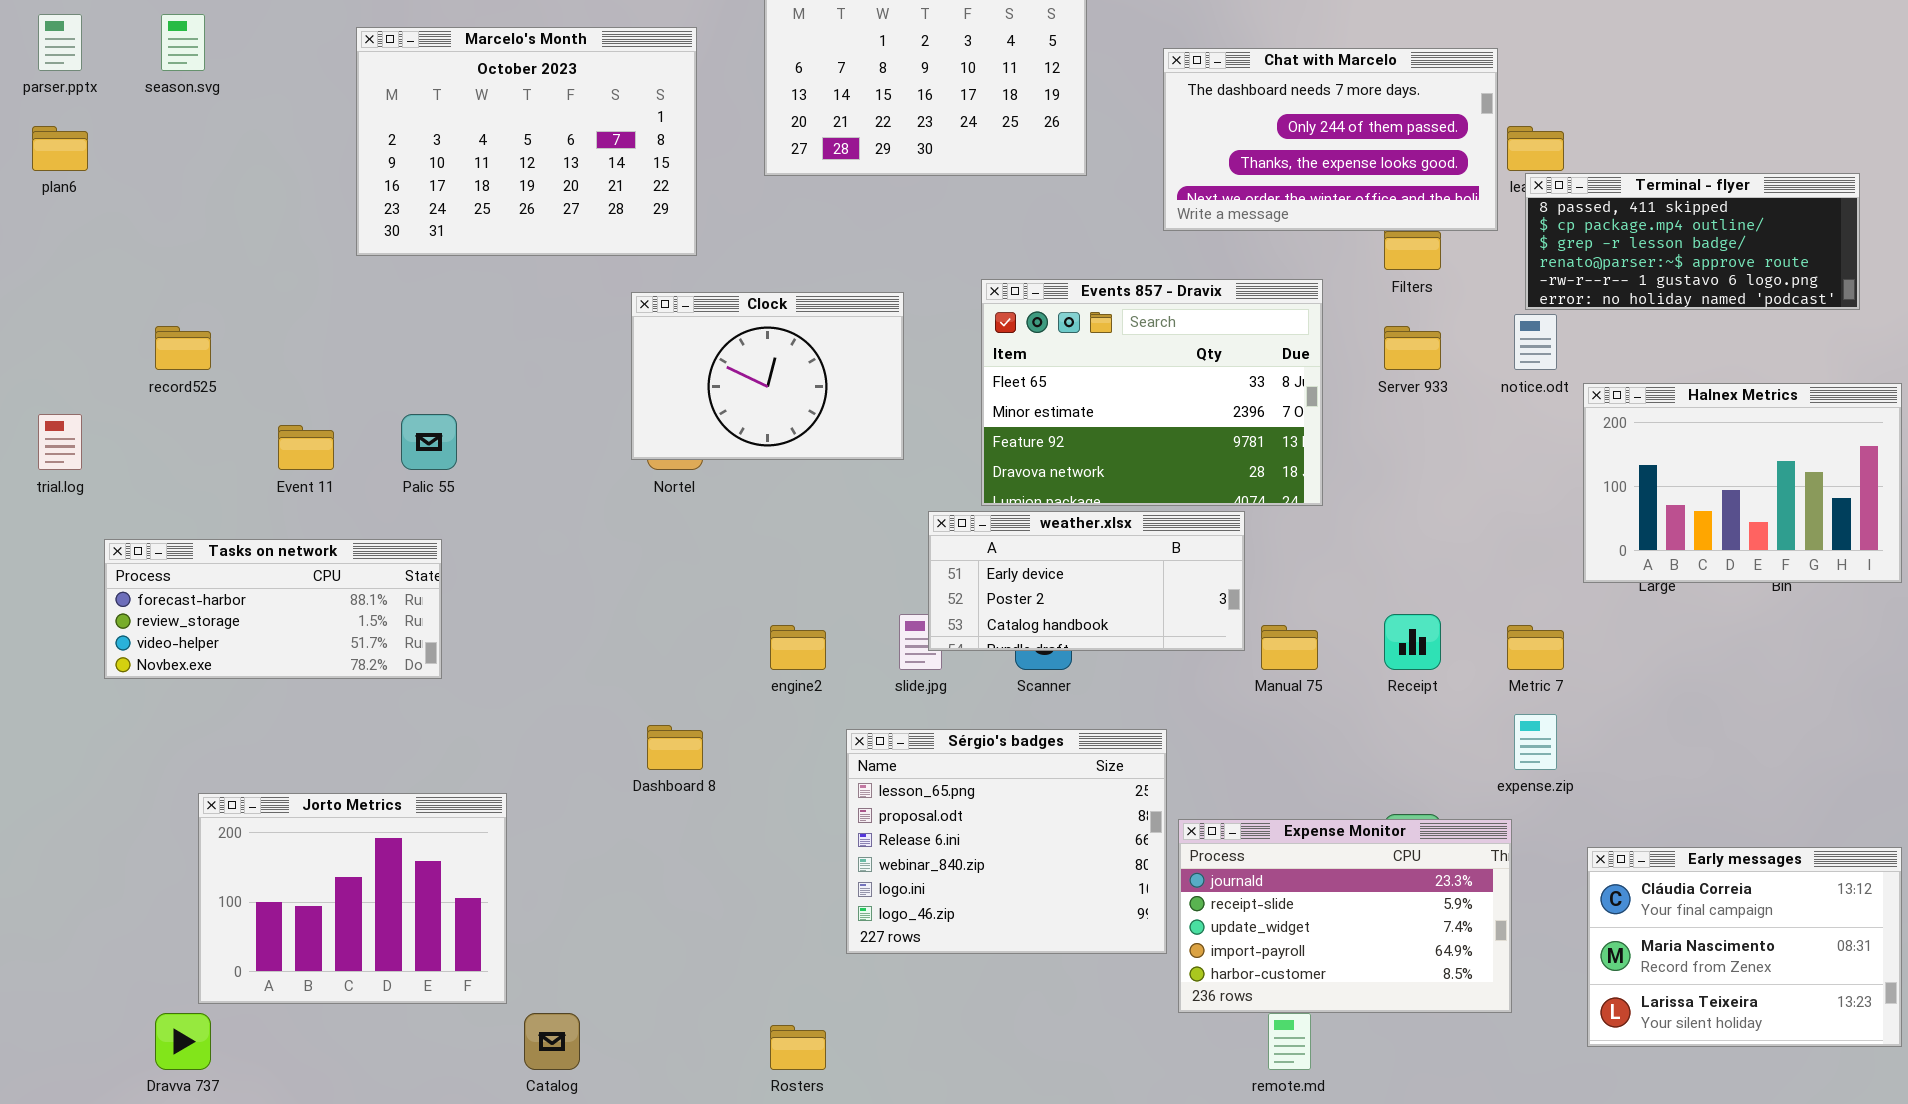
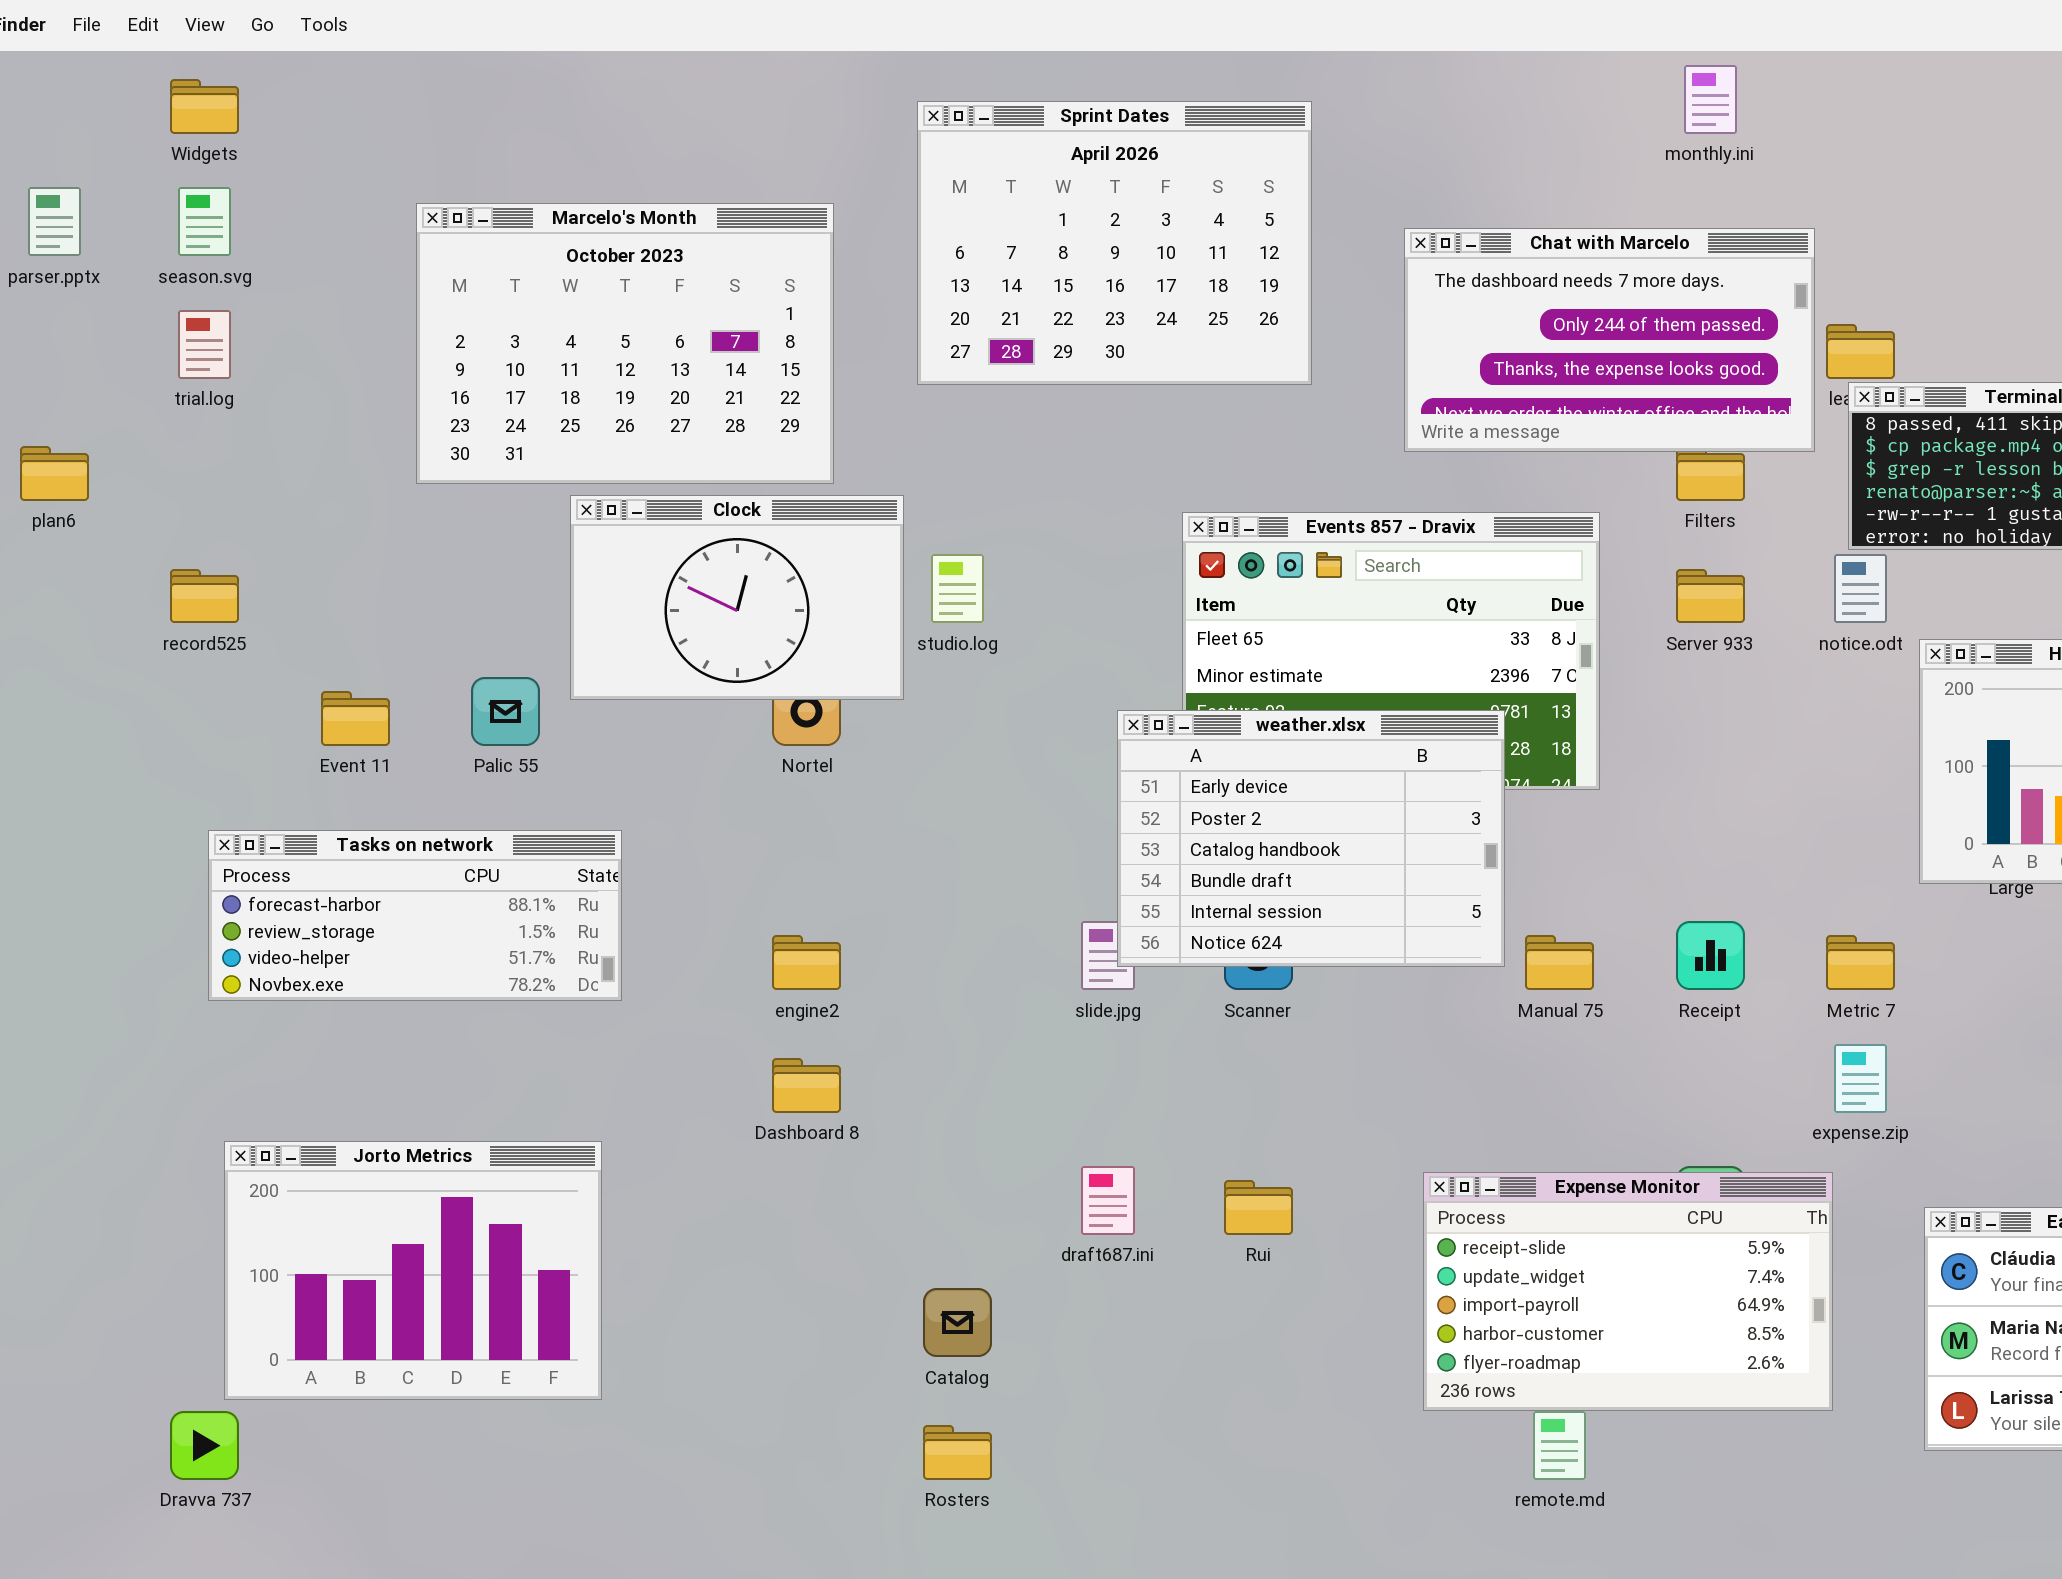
plan6: [32,126,88,171] -> [20,446,89,501], moved
Clock: [631,292,904,460] -> [570,495,904,700], moved
trial.log: [38,414,82,470] -> [178,310,231,379], moved
weather.xlsx: [928,511,1245,651] -> [1117,710,1505,967], resized
Tasks on network: [104,539,442,679] -> [208,830,622,1001], moved
engine2: [770,625,826,670] -> [772,935,841,990], moved
Sérgio's badges: [846,729,1167,954] -> none, closed
Expense Monitor: [1178,819,1512,1013] -> [1423,1172,1833,1411], scrolled down 1 row
Catalog: [524,1013,580,1070] -> [923,1288,992,1357], moved

